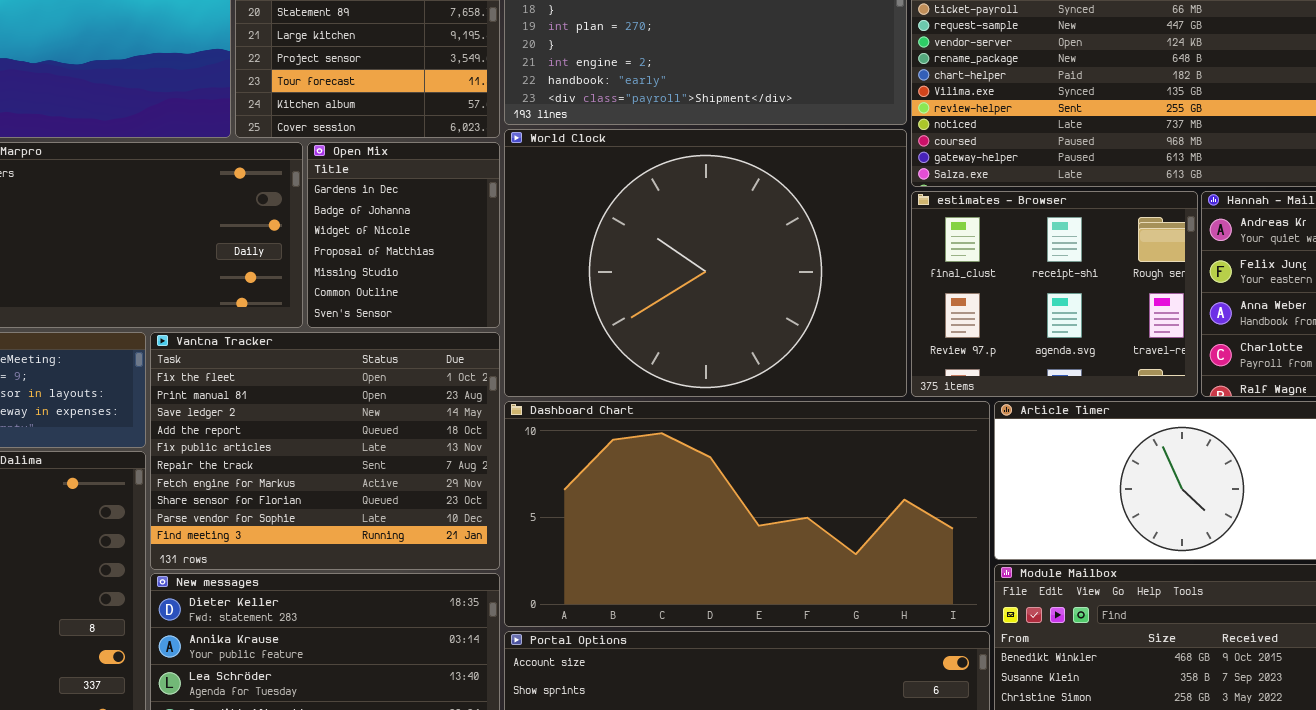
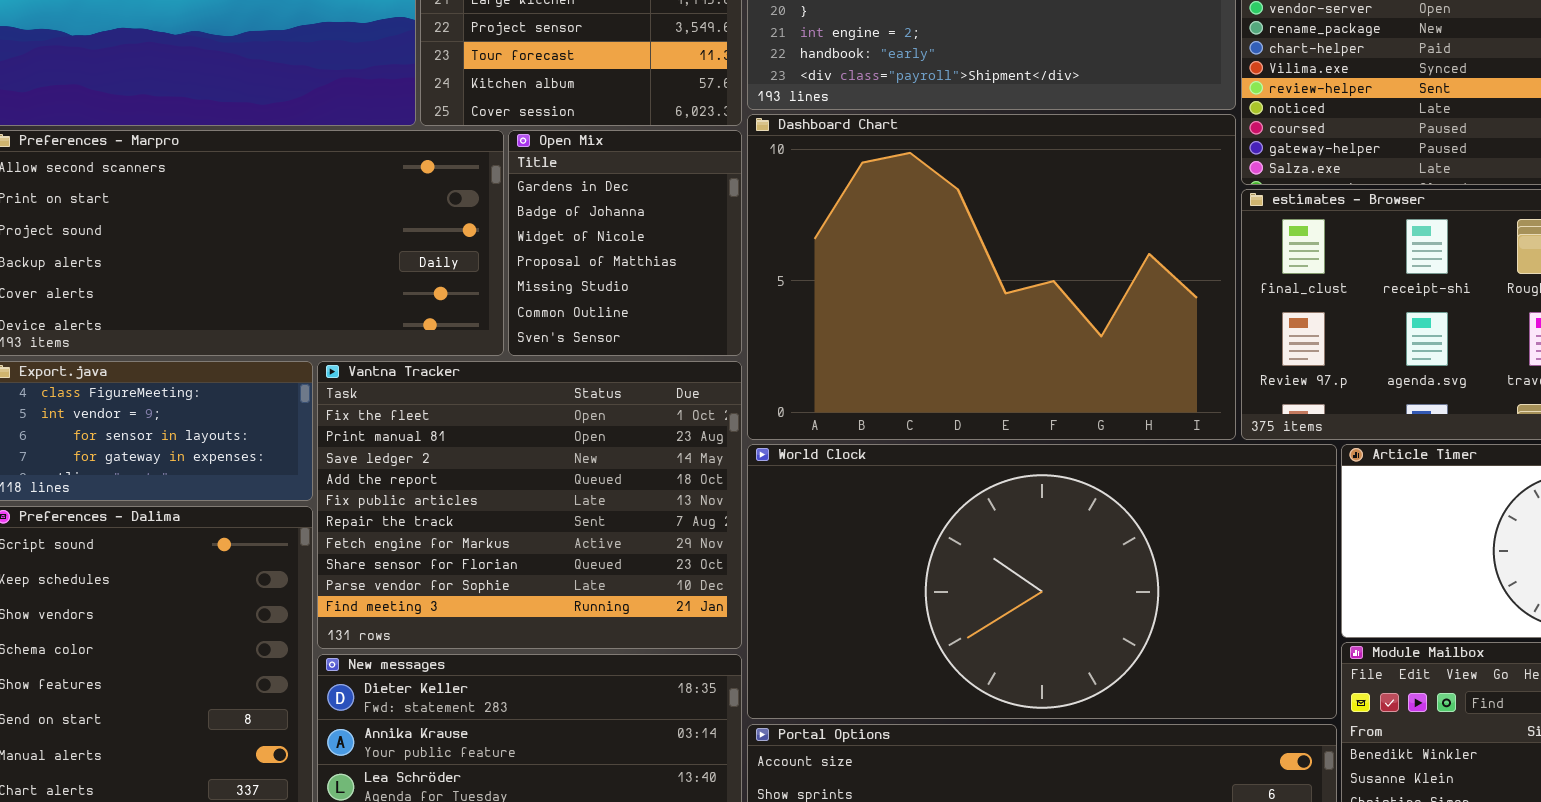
World Clock: [504,129,907,397] -> [747,444,1337,719], moved, resized
Dashboard Chart: [504,401,990,627] -> [747,114,1236,440], moved, resized

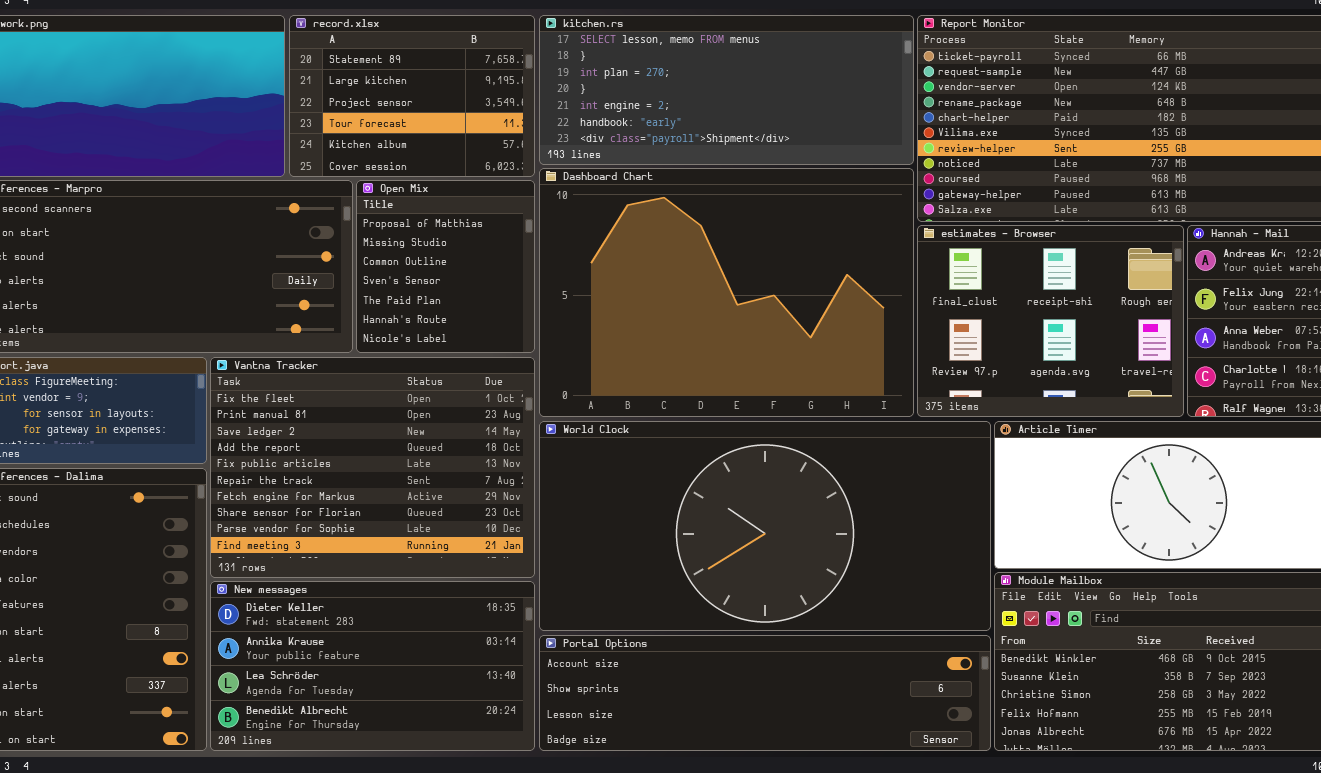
Open Mix: [508,130,742,356] -> [356,180,535,353], scrolled down 3 rows

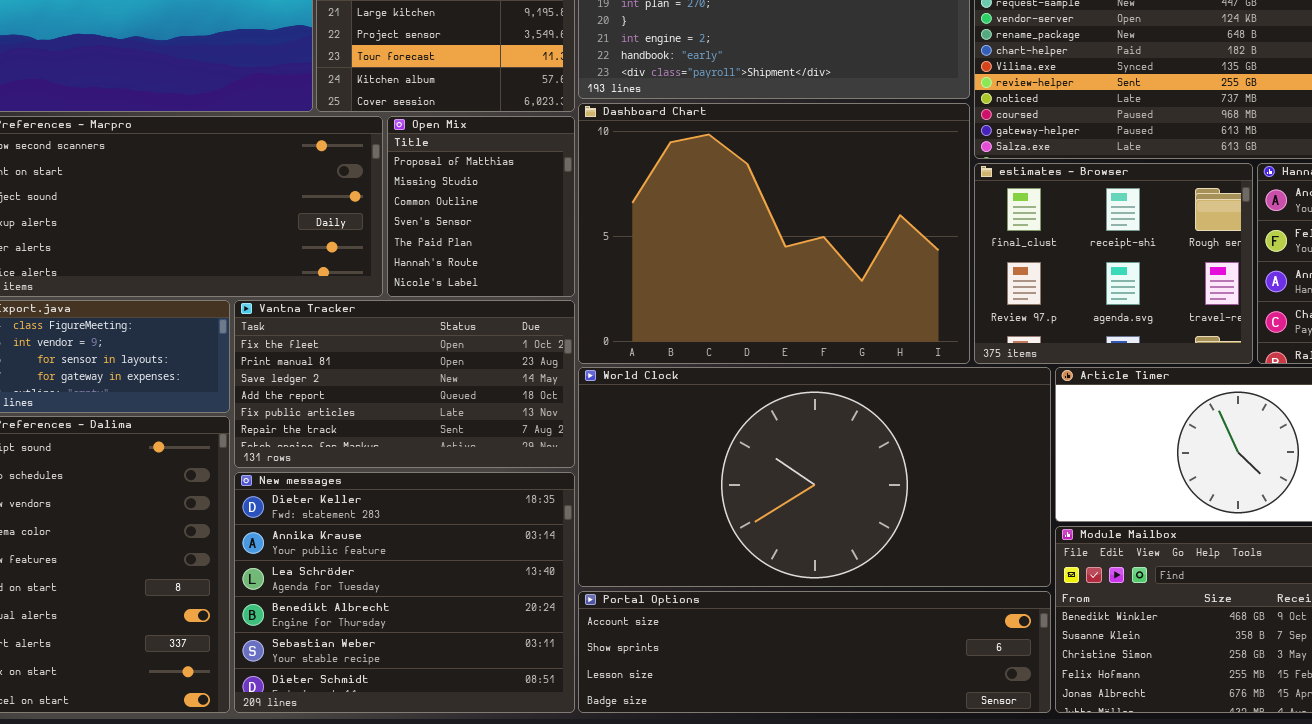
Vantna Tracker: [210,357,535,578] -> [234,300,575,468], resized
New messages: [210,581,535,751] -> [234,472,575,713], resized

